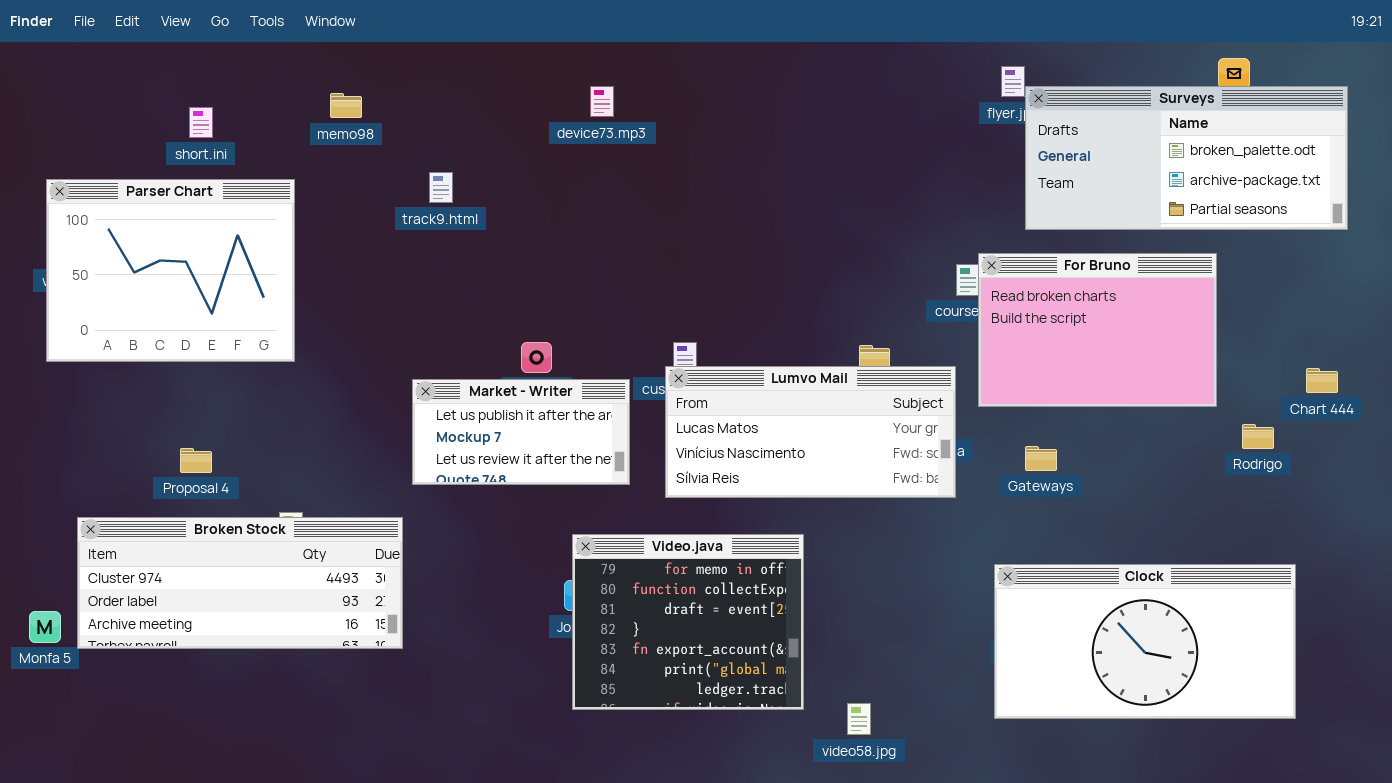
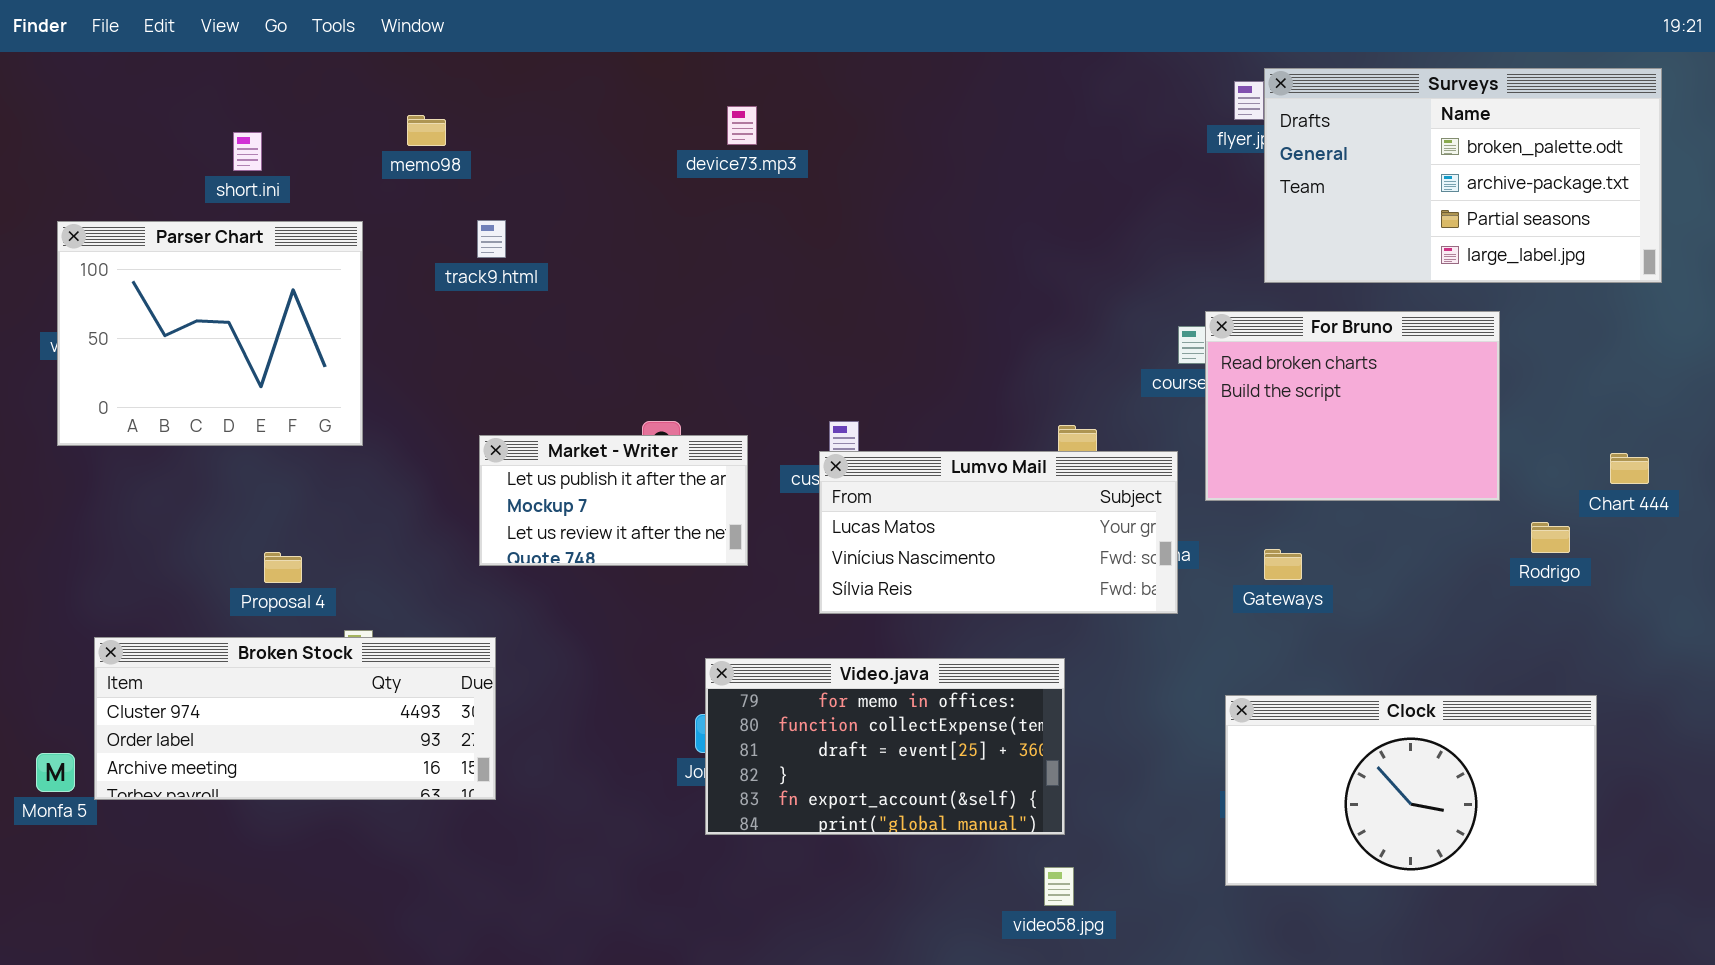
Surveys: [1025,86,1348,230] -> [1264,68,1662,283], resized
track9.html: [429,172,453,203] -> [477,220,506,258], moved
Market - Writer: [412,379,630,485] -> [479,435,748,566], moved
Proposal 4: [180,448,212,473] -> [264,552,302,583], moved
Video.java: [572,534,804,710] -> [705,658,1065,835], resized

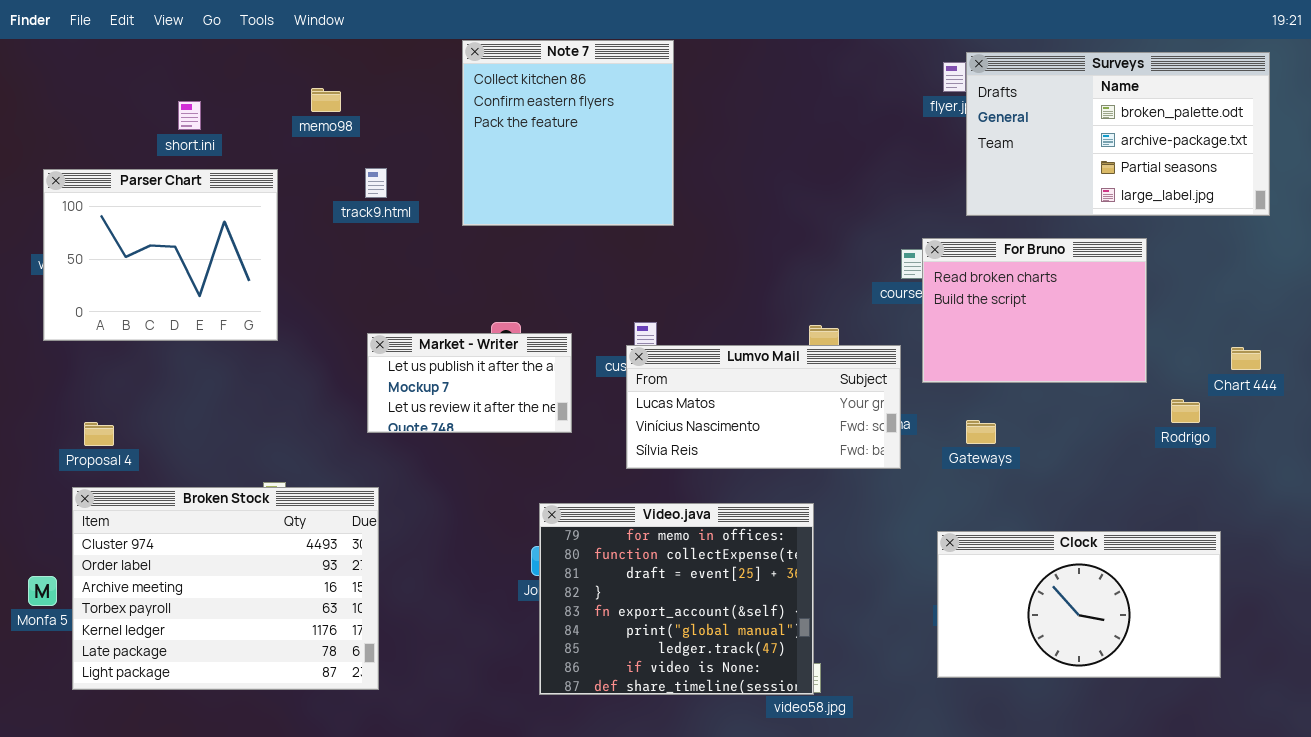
Note 7: none -> [462,40,674,226], opened
Proposal 4: [264,552,302,583] -> [84,422,114,446], moved
Broken Stock: [94,637,496,800] -> [72,487,379,690], resized
Video.java: [705,658,1065,835] -> [539,503,814,695], resized

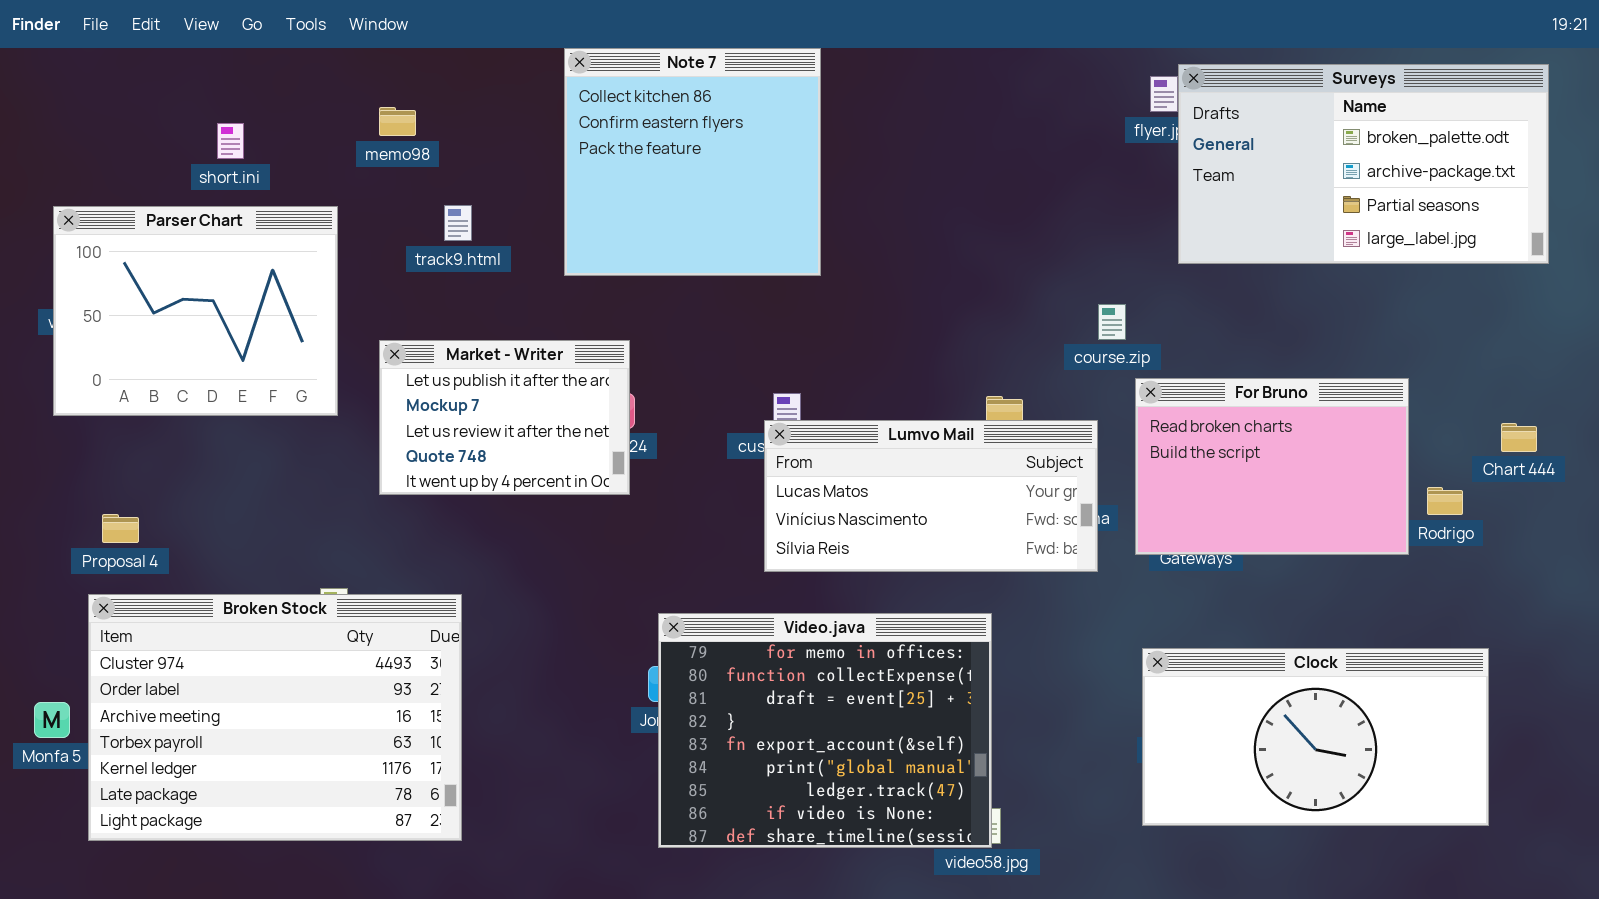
For Bruno: [922,238,1147,383] -> [1135,378,1409,555], moved
Market - Writer: [367,333,572,433] -> [379,340,630,495], moved, resized

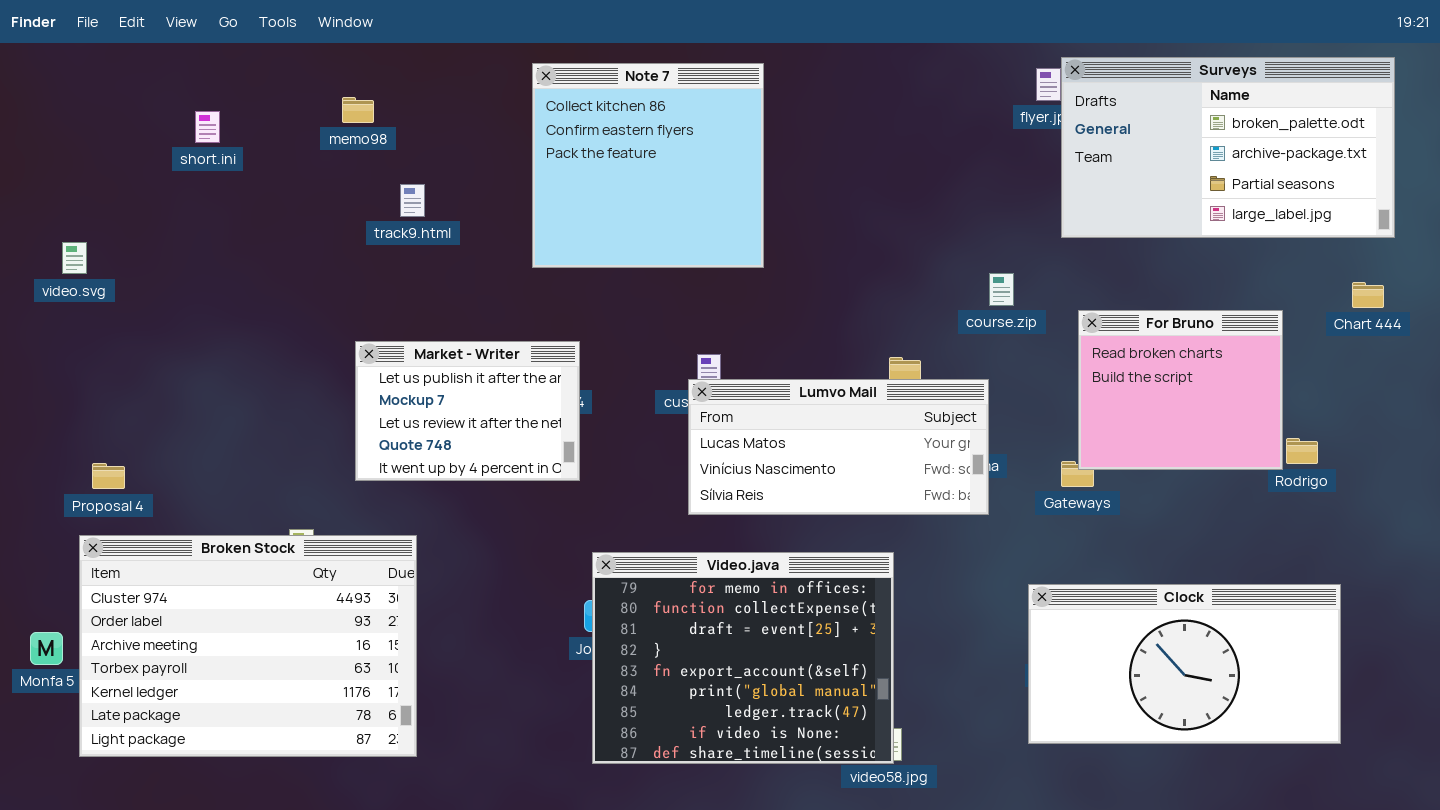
Note 7: [564,48,821,276] -> [532,63,764,268], moved
Parser Chart: [53,206,338,416] -> none, closed
Market - Writer: [379,340,630,495] -> [355,341,580,481], moved
For Bruno: [1135,378,1409,555] -> [1078,310,1283,470], moved, resized
Chart 444: [1501,423,1537,452] -> [1352,282,1384,308], moved

